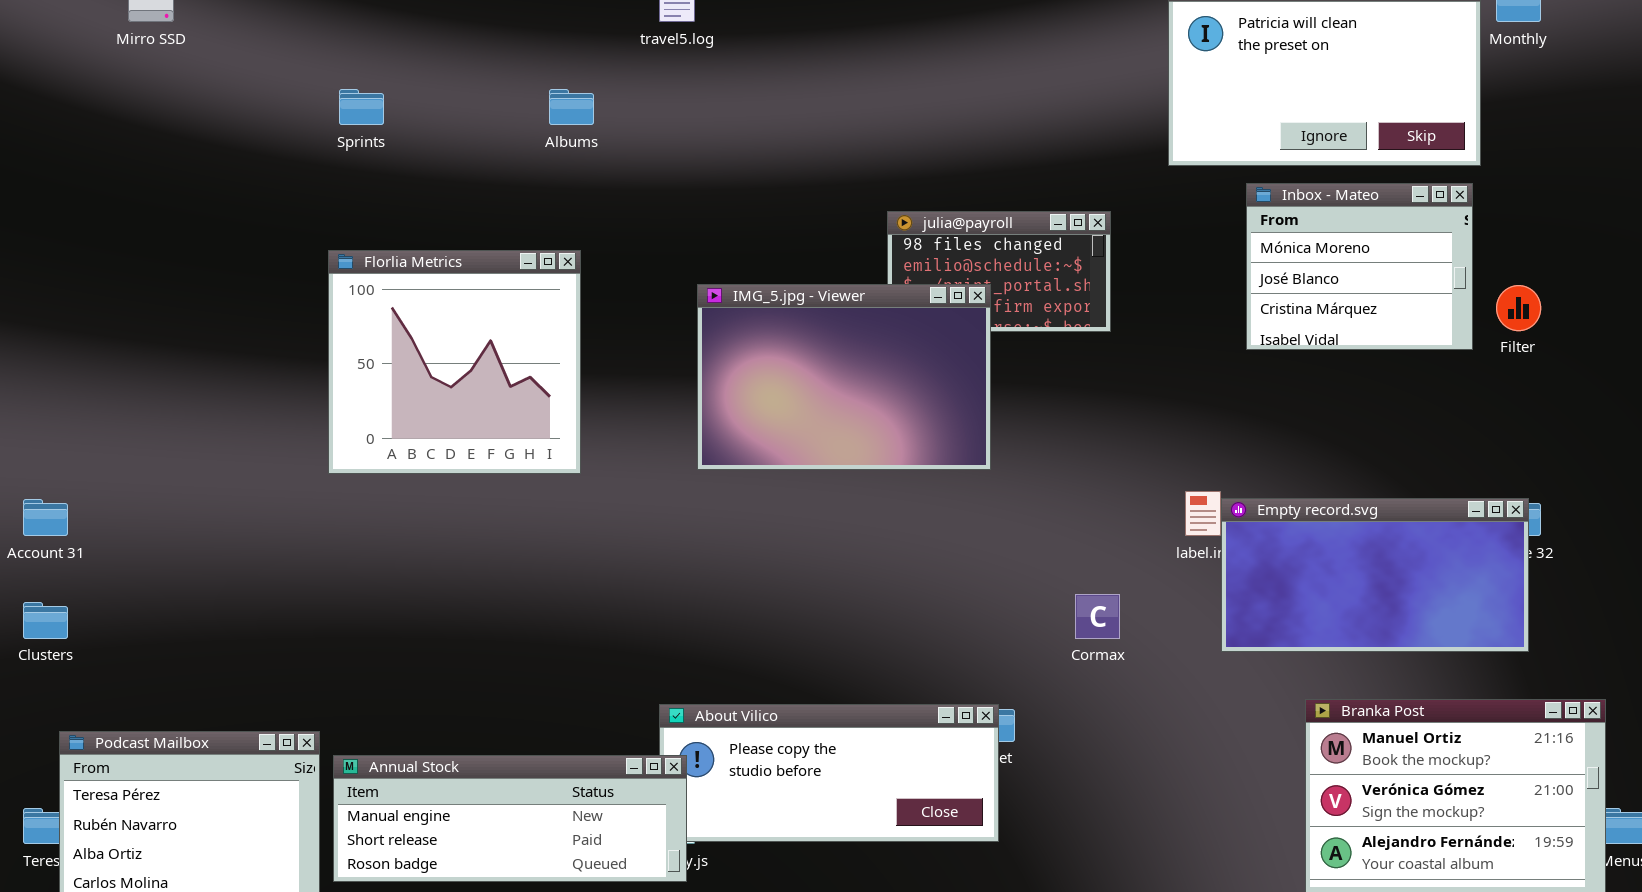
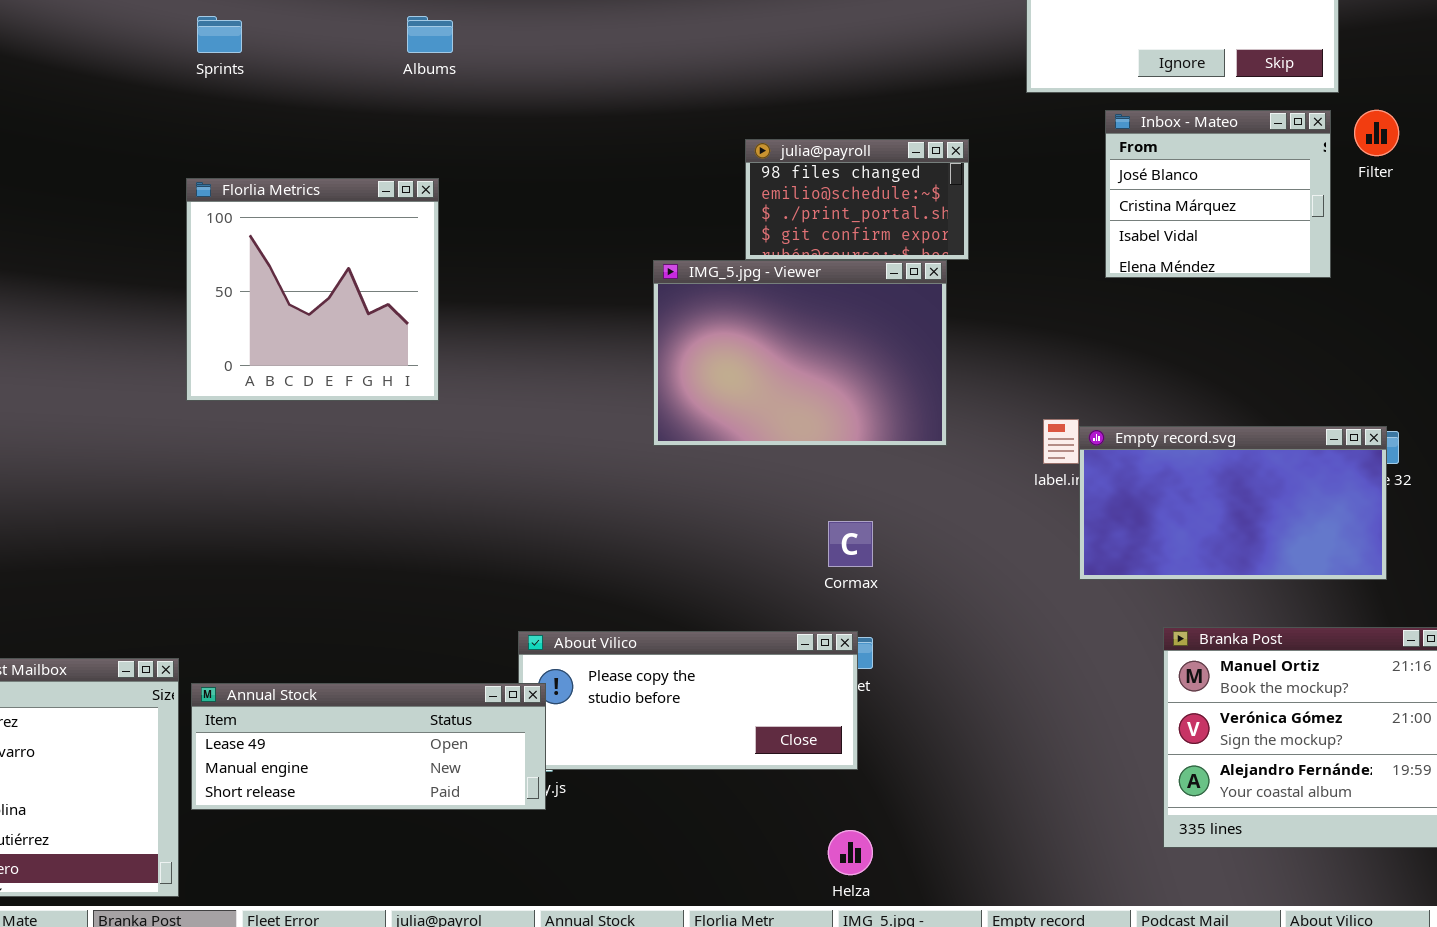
Inbox - Mateo: [1246,183,1473,350] -> [1105,110,1331,278], scrolled down 1 row
IMG_5.jpg - Viewer: [697,284,991,470] -> [653,260,947,446], moved
Filter: [1496,285,1541,331] -> [1354,110,1399,156], moved
Cormax: [1075,594,1120,639] -> [828,521,873,567], moved
Annual Stock: [333,755,687,882] -> [191,683,546,810], scrolled up 1 row

